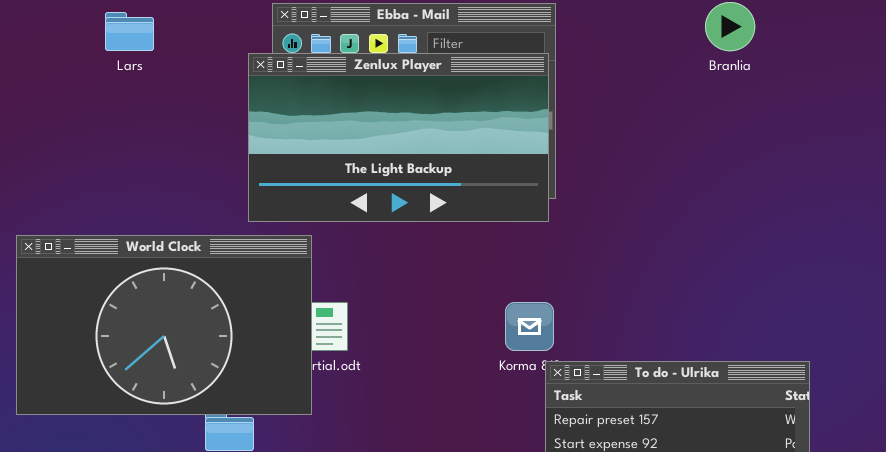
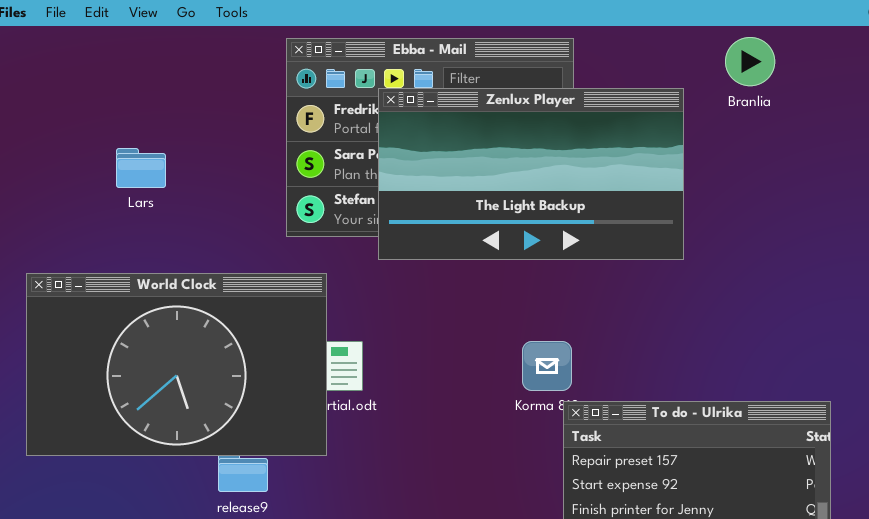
Lars: [105,12,154,51] -> [116,148,166,188], moved
Zenlux Player: [248,53,549,222] -> [378,88,684,260], moved

